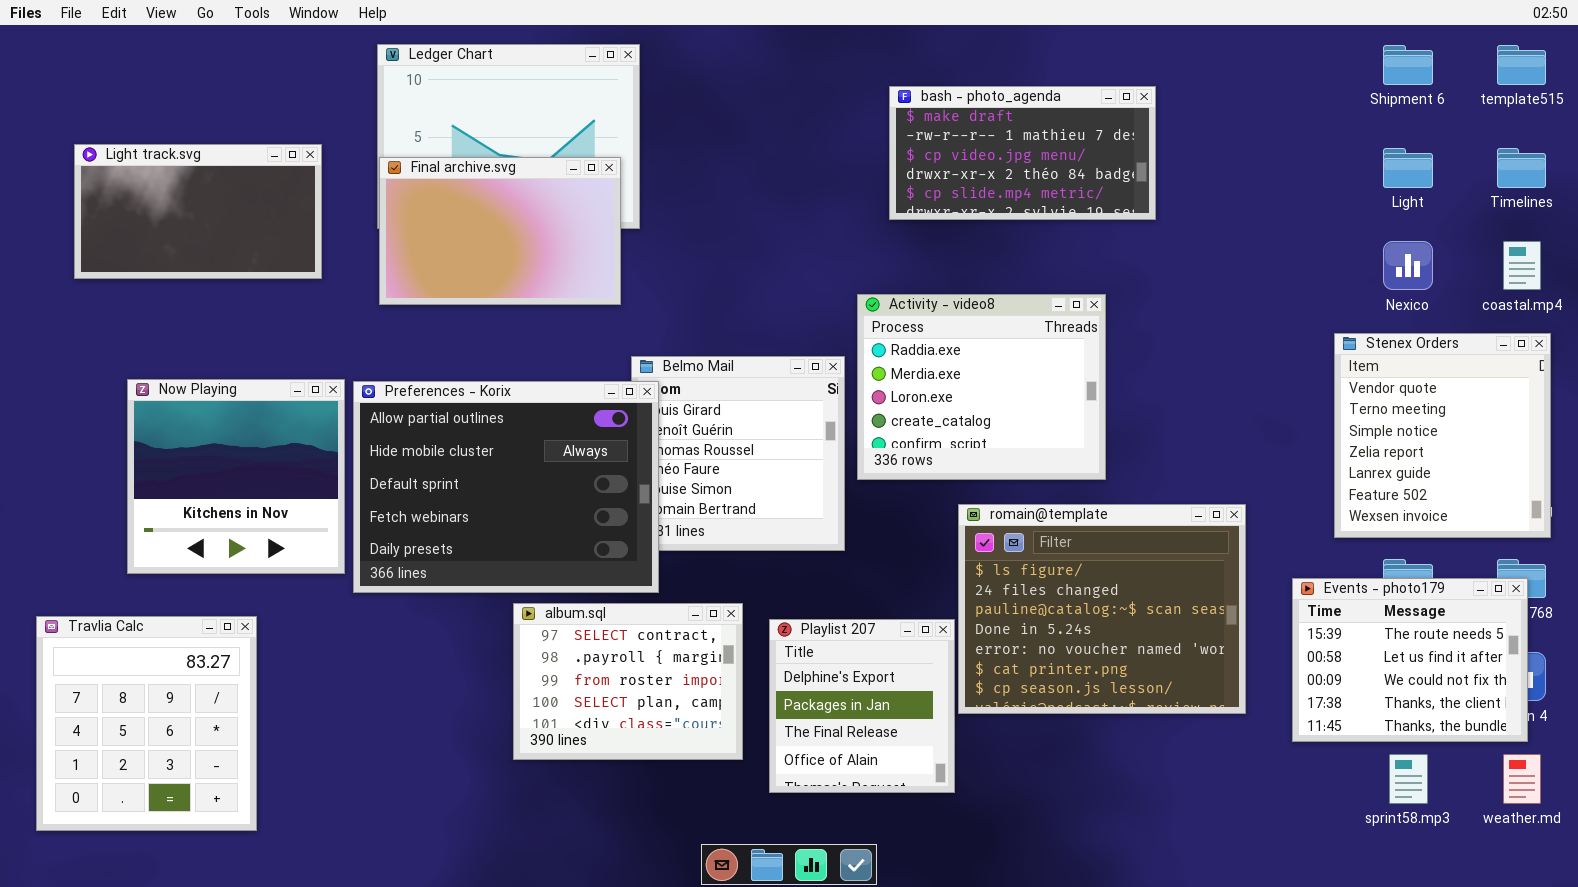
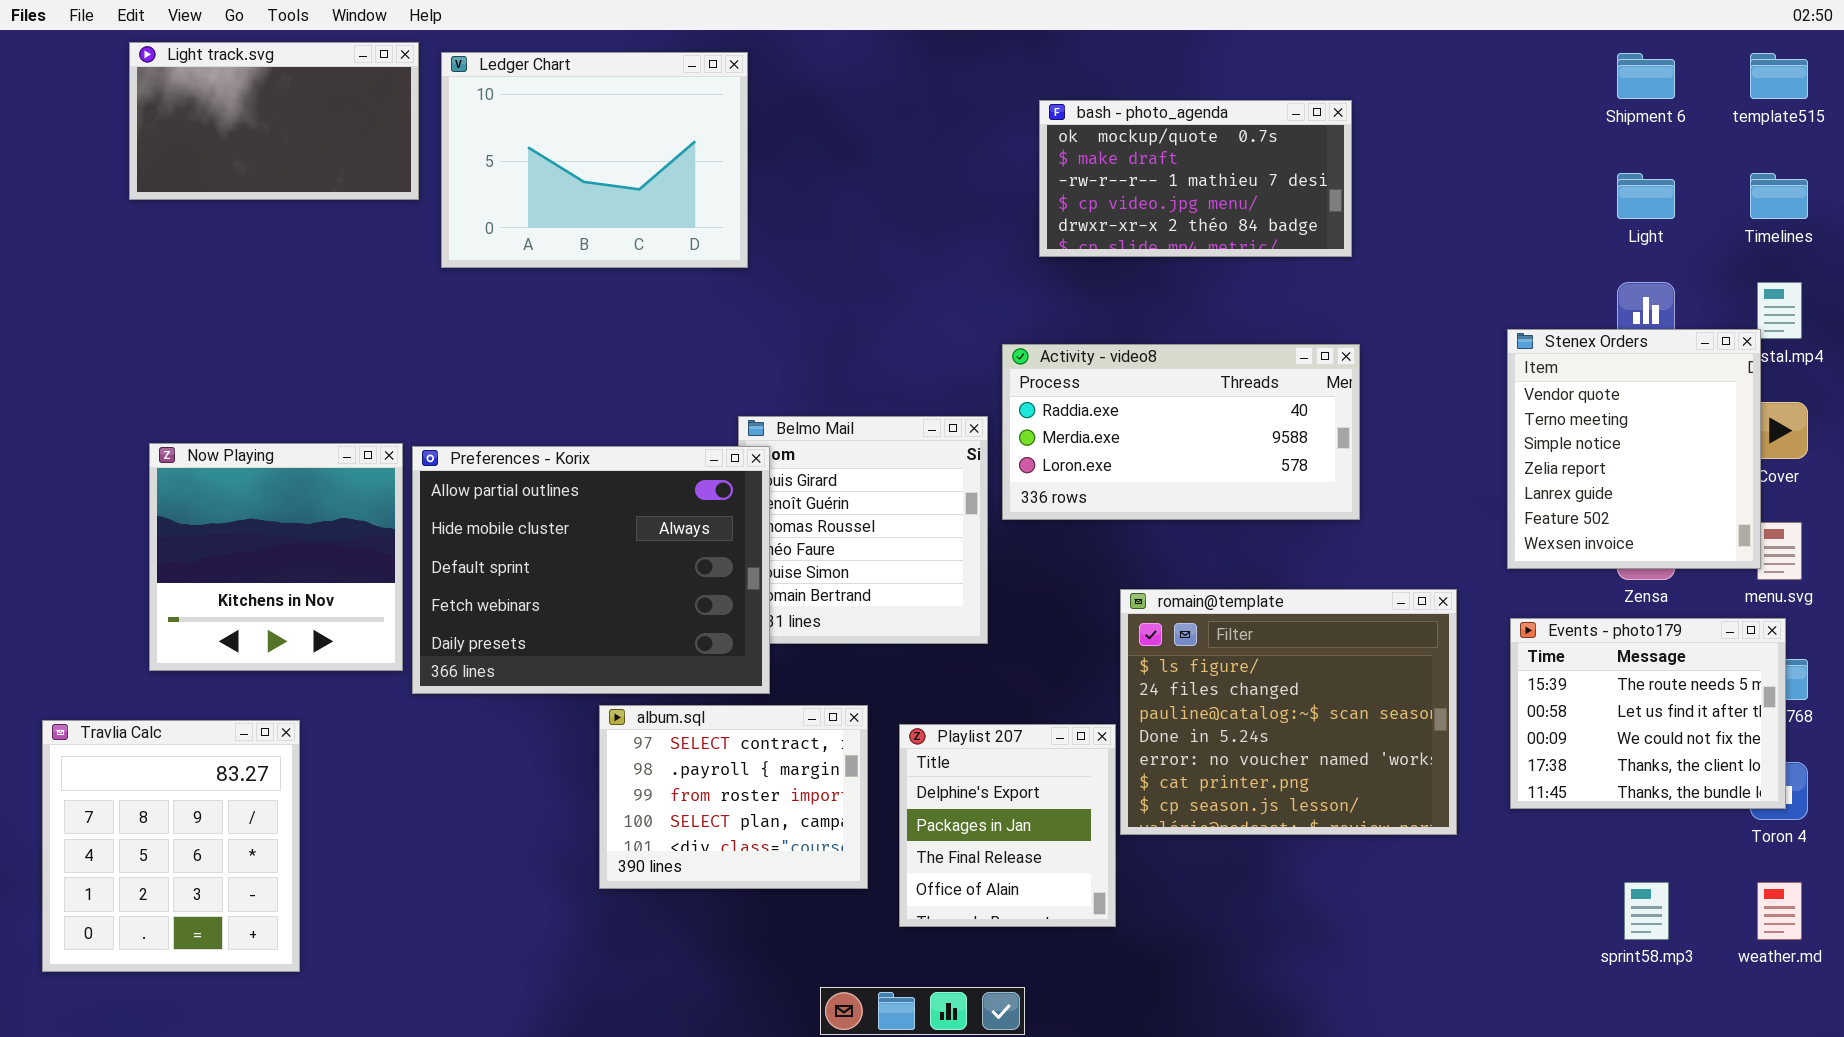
bash - photo_agenda: [889,86,1156,220] -> [1039,100,1352,257], scrolled up 1 row
Light track.svg: [74,144,322,279] -> [129,42,419,200], moved
Final archive.svg: [379,157,621,305] -> none, closed
Activity - video8: [857,294,1106,480] -> [1002,344,1360,520], resized
Stenex Orders: [1334,333,1551,538] -> [1507,329,1761,569], moved
Events - photo179: [1292,578,1528,742] -> [1510,618,1786,809], moved

